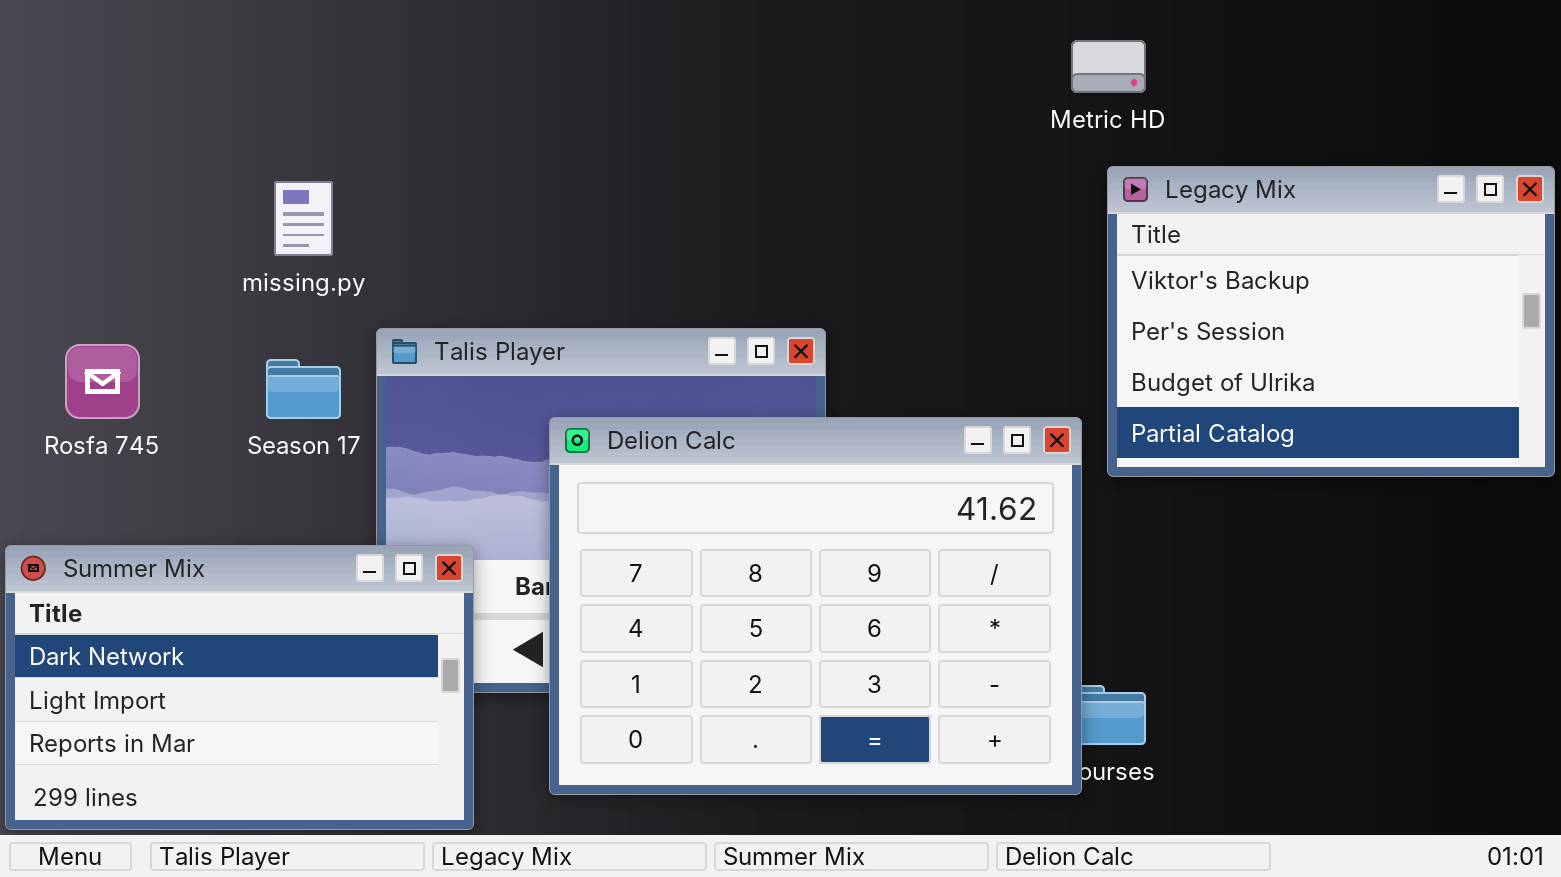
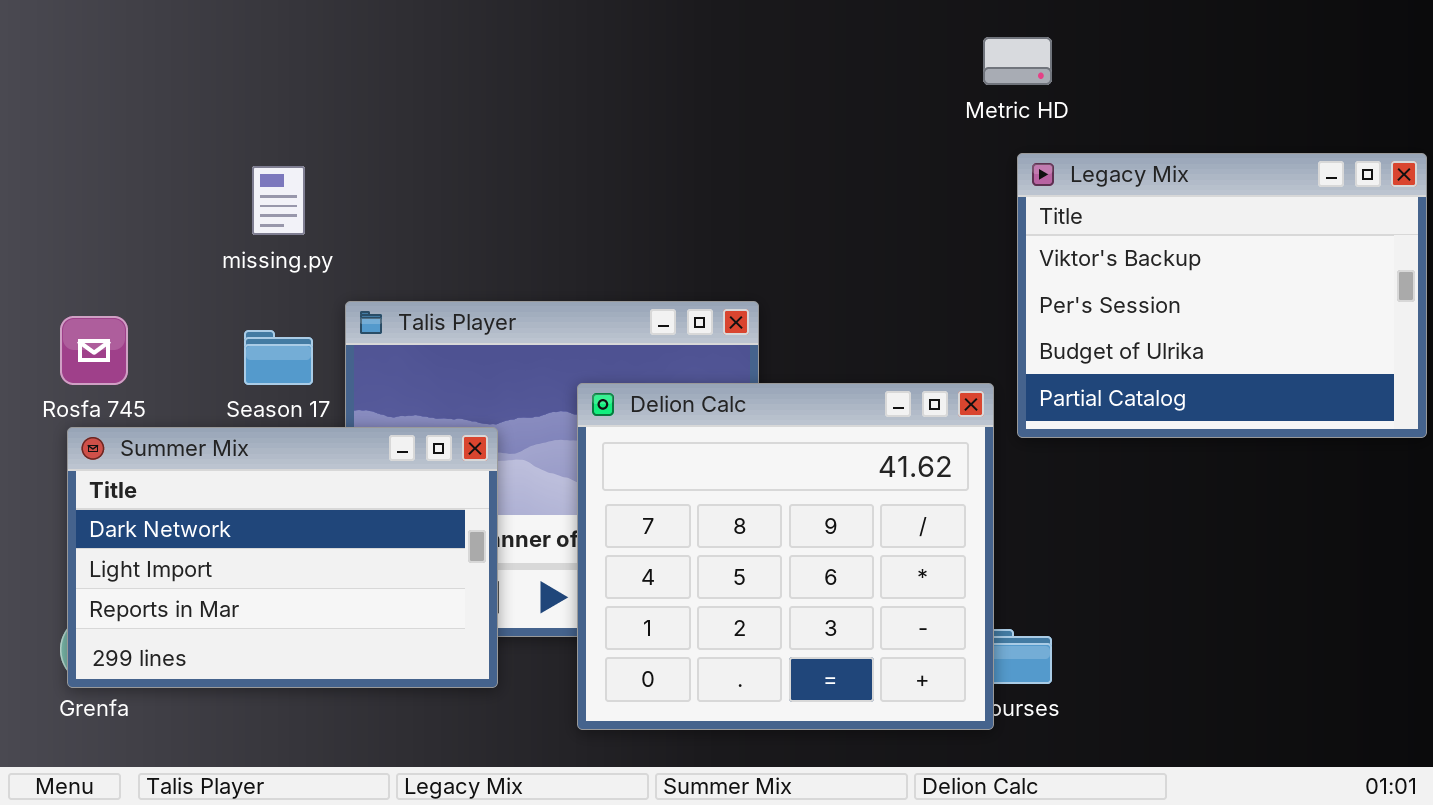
Delion Calc: [549,417,1082,795] -> [577,383,994,730], resized
Summer Mix: [5,545,474,830] -> [67,427,498,688], moved

